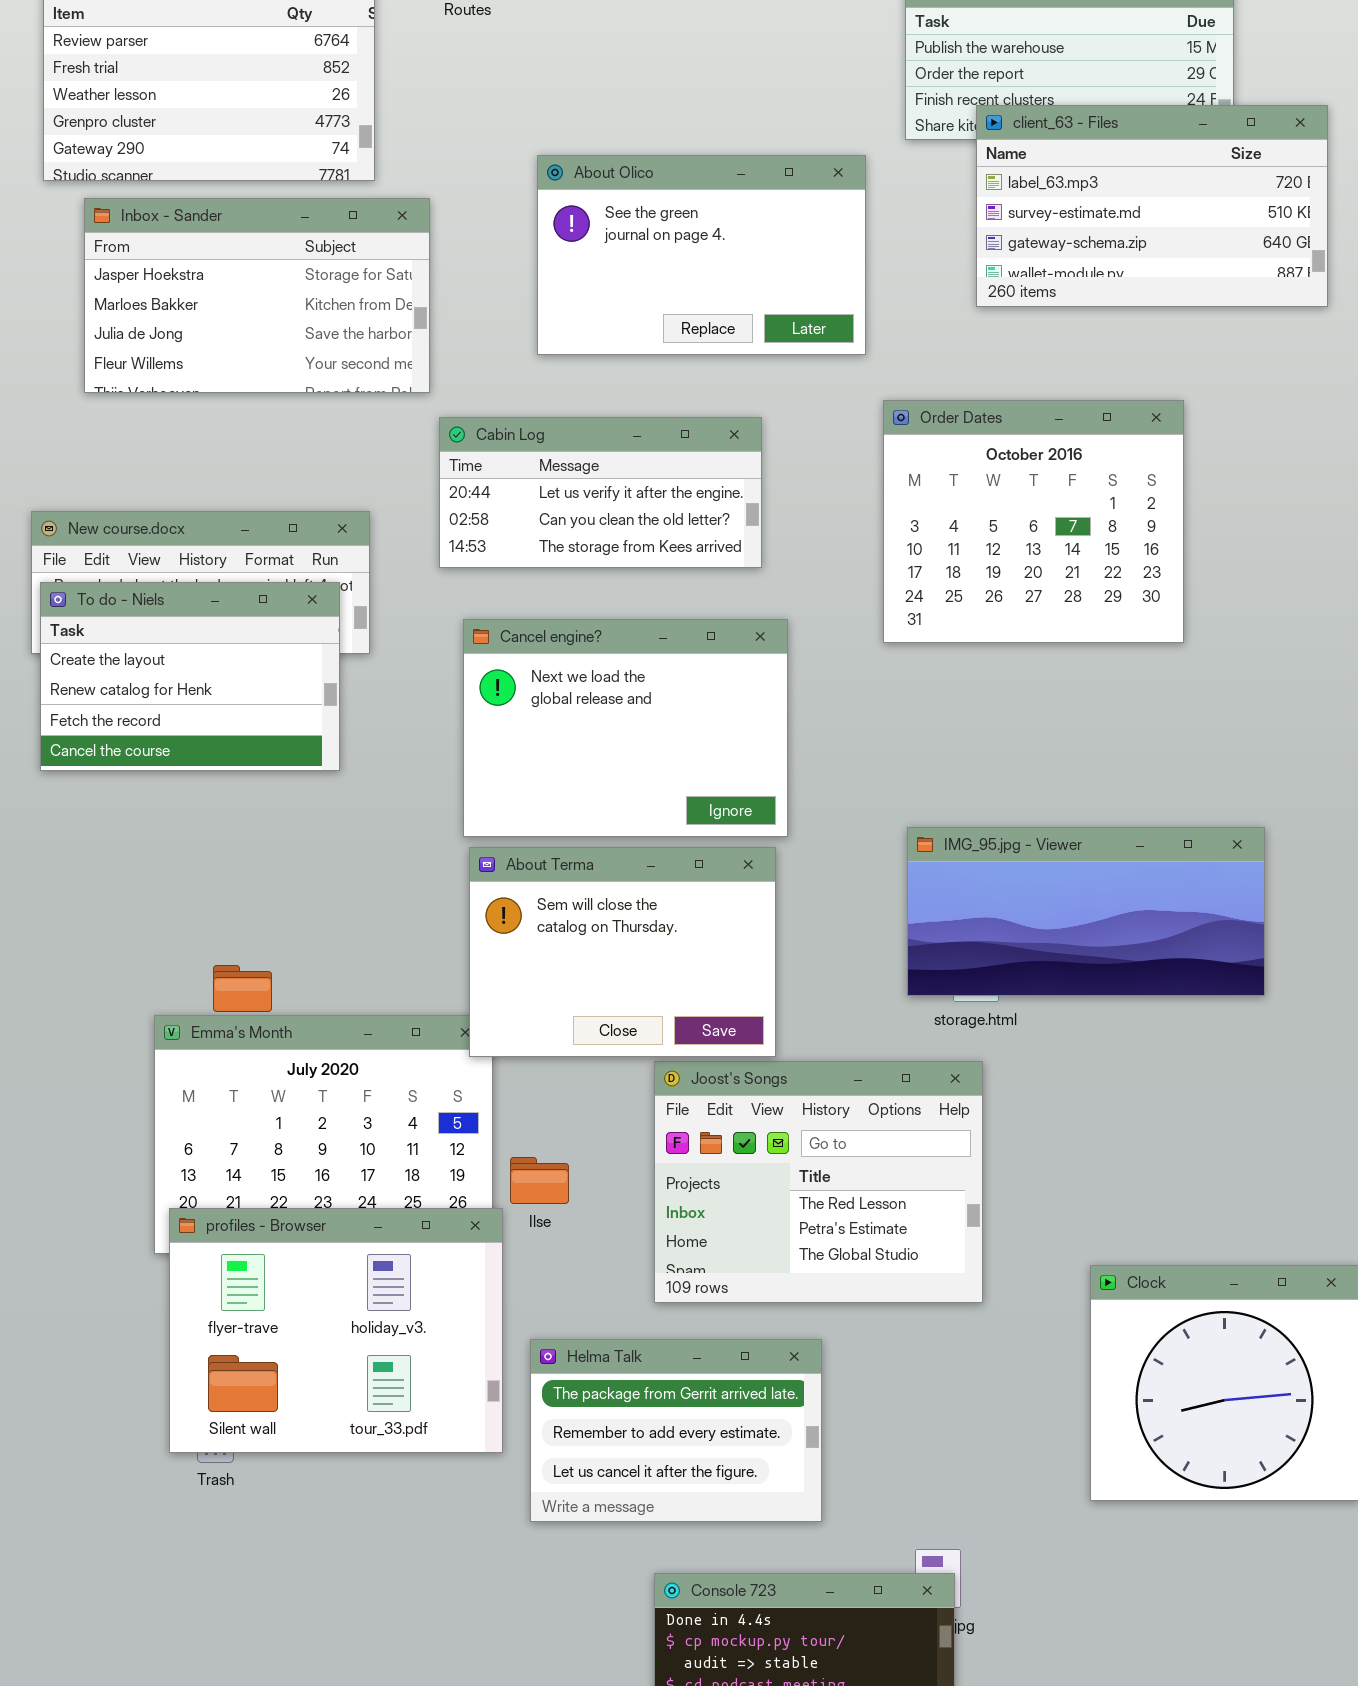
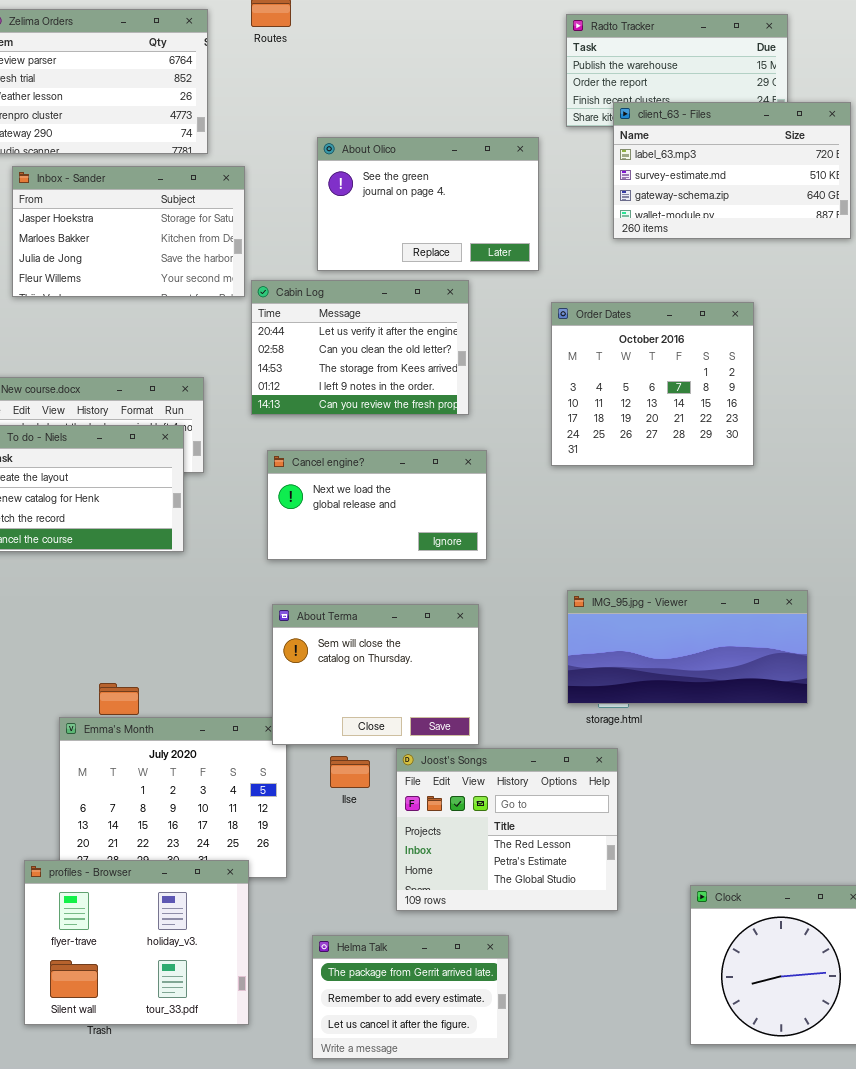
Cabin Log: [439,417,762,568] -> [251,280,469,415], resized
Cancel engine?: [463,619,788,837] -> [267,450,487,560], resized
Ilse: [510,1157,569,1204] -> [330,756,370,788], moved
profiles - Browser: [169,1208,503,1453] -> [24,860,249,1025], moved

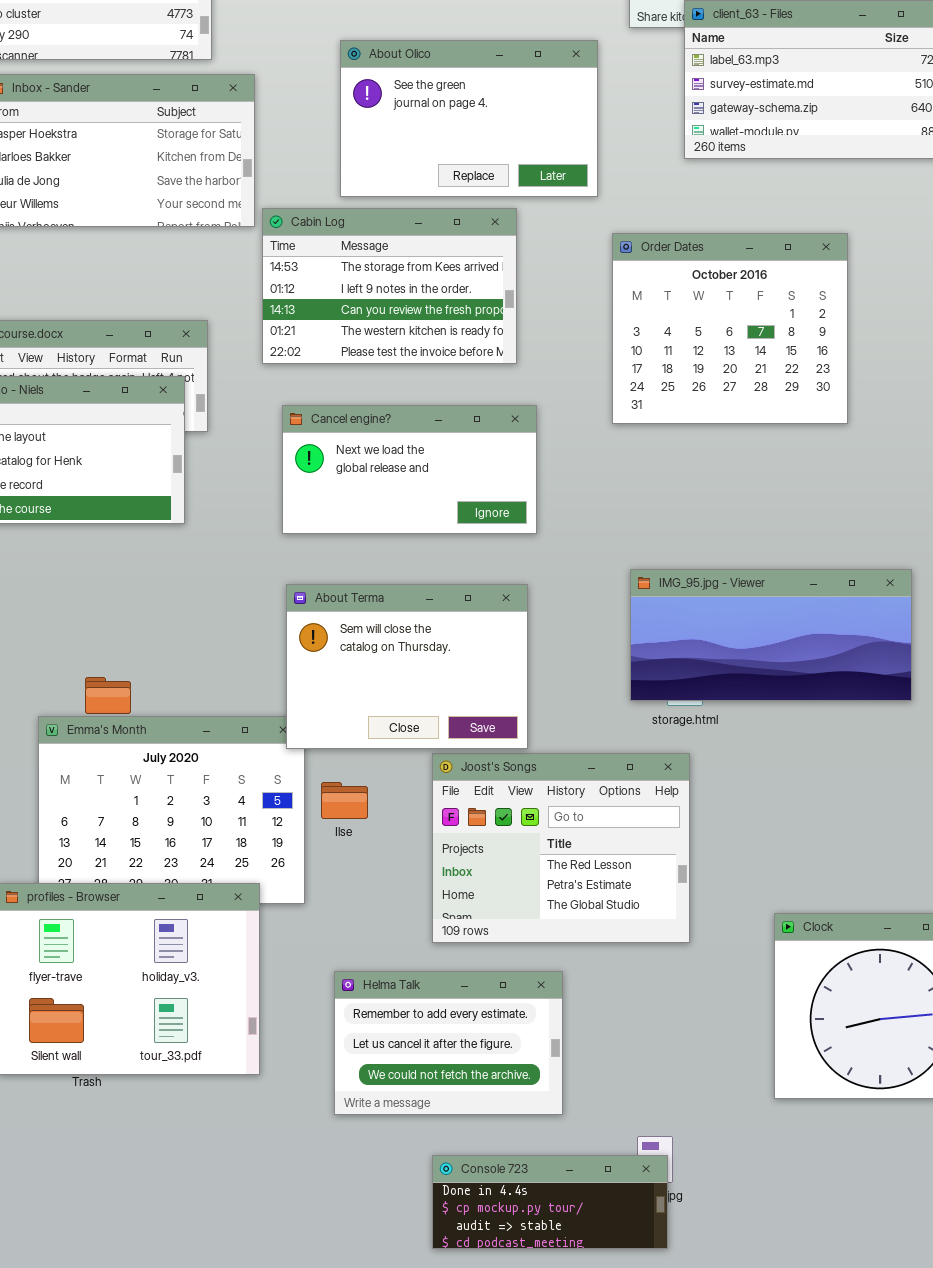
Cabin Log: [251,280,469,415] -> [262,208,517,364], scrolled down 2 rows
Ilse: [330,756,370,788] -> [321,782,368,819], moved
Helma Talk: [312,935,509,1059] -> [334,971,563,1115], scrolled down 1 row

